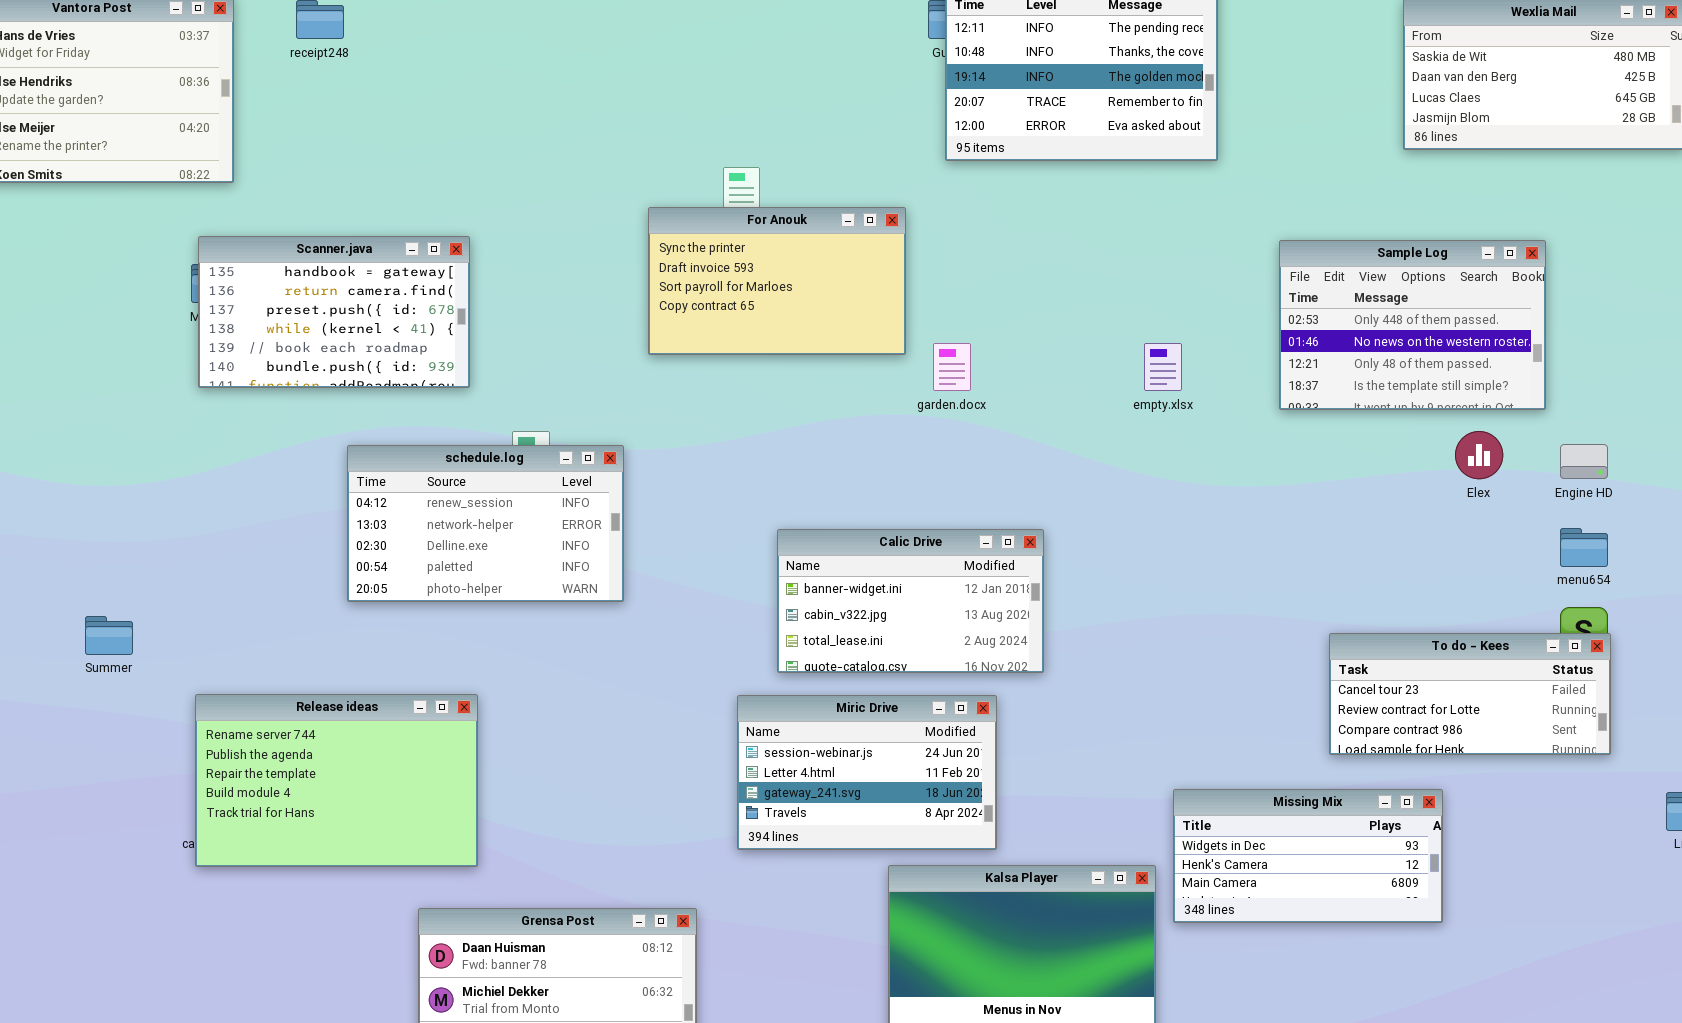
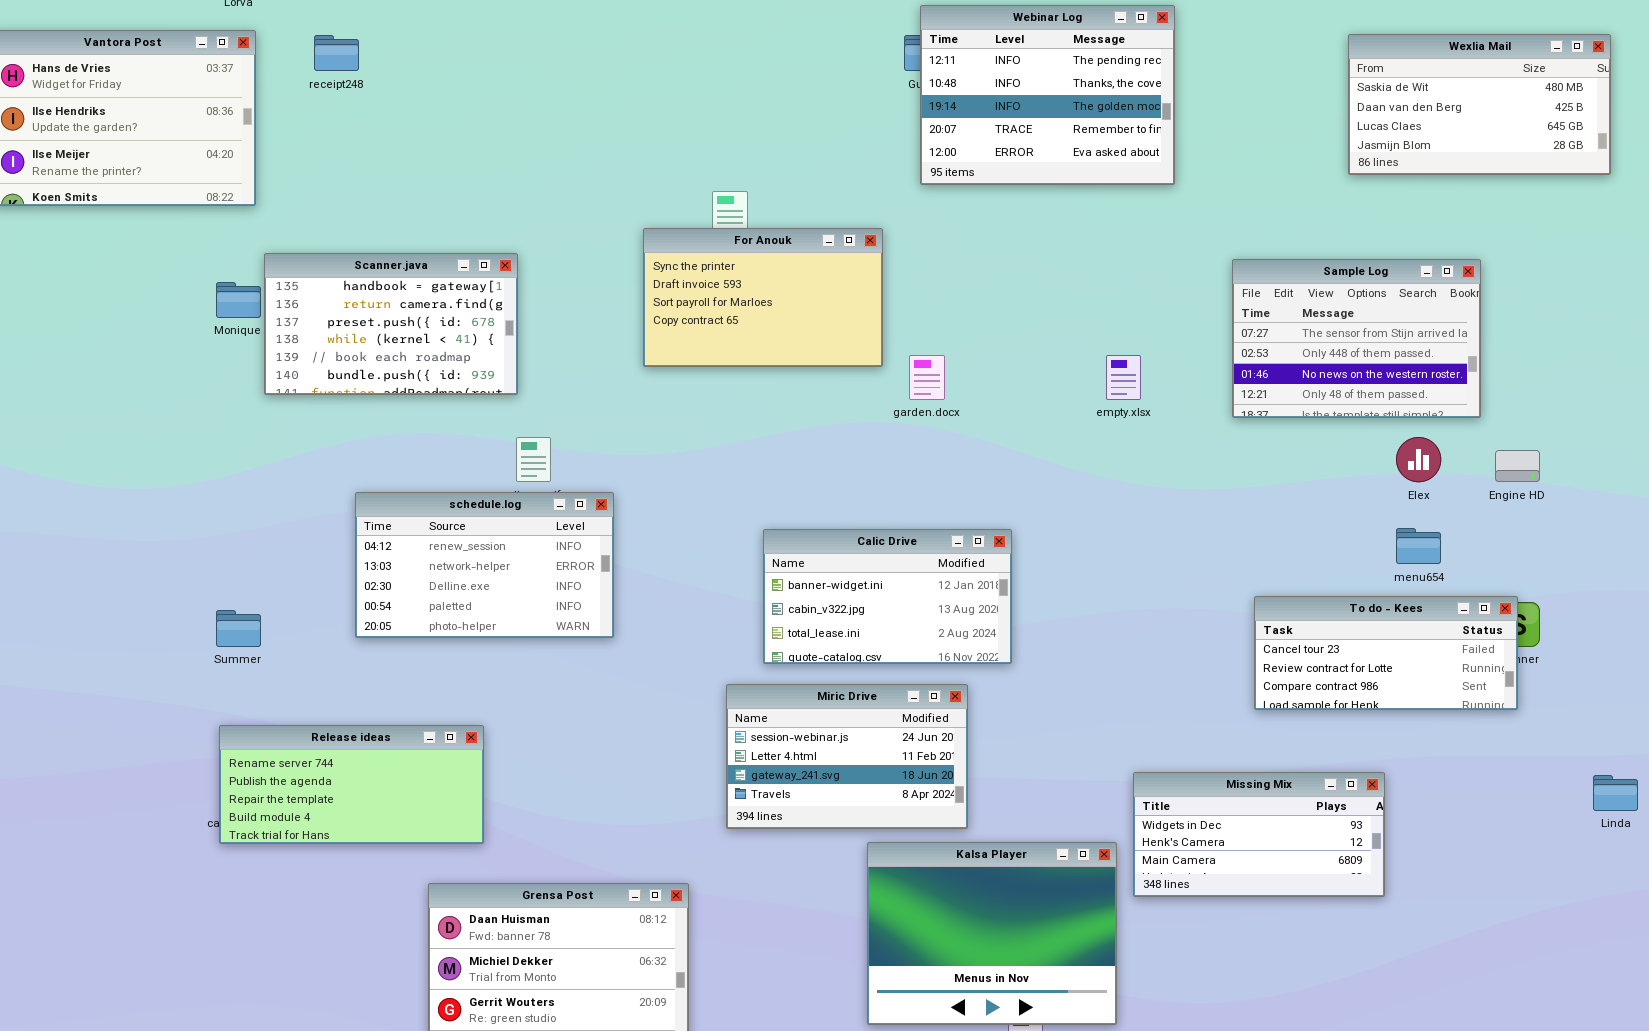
Scanner.java: [198,236,470,388] -> [264,253,518,395], moved
Sample Log: [1279,240,1546,410] -> [1232,259,1481,418], scrolled up 1 row
schedule.log: [347,445,624,602] -> [355,492,614,638], moved
menu654: [1560,528,1608,567] -> [1396,528,1441,564], moved
Summer: [85,616,133,655] -> [216,610,261,647], moved
To do - Kees: [1329,633,1611,755] -> [1254,596,1518,710], moved
Release ideas: [195,694,478,867] -> [219,725,484,844], resized

